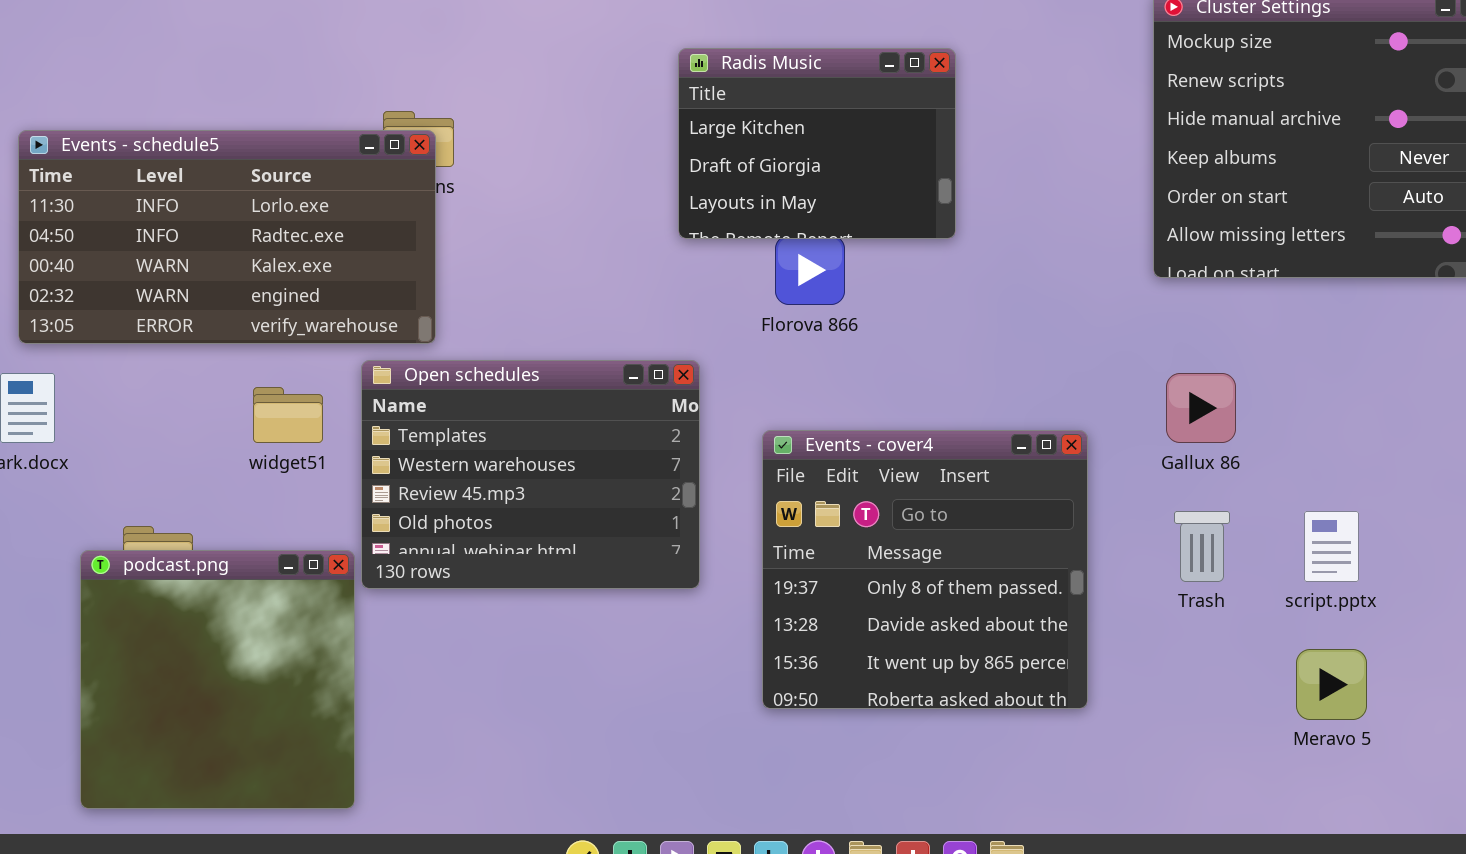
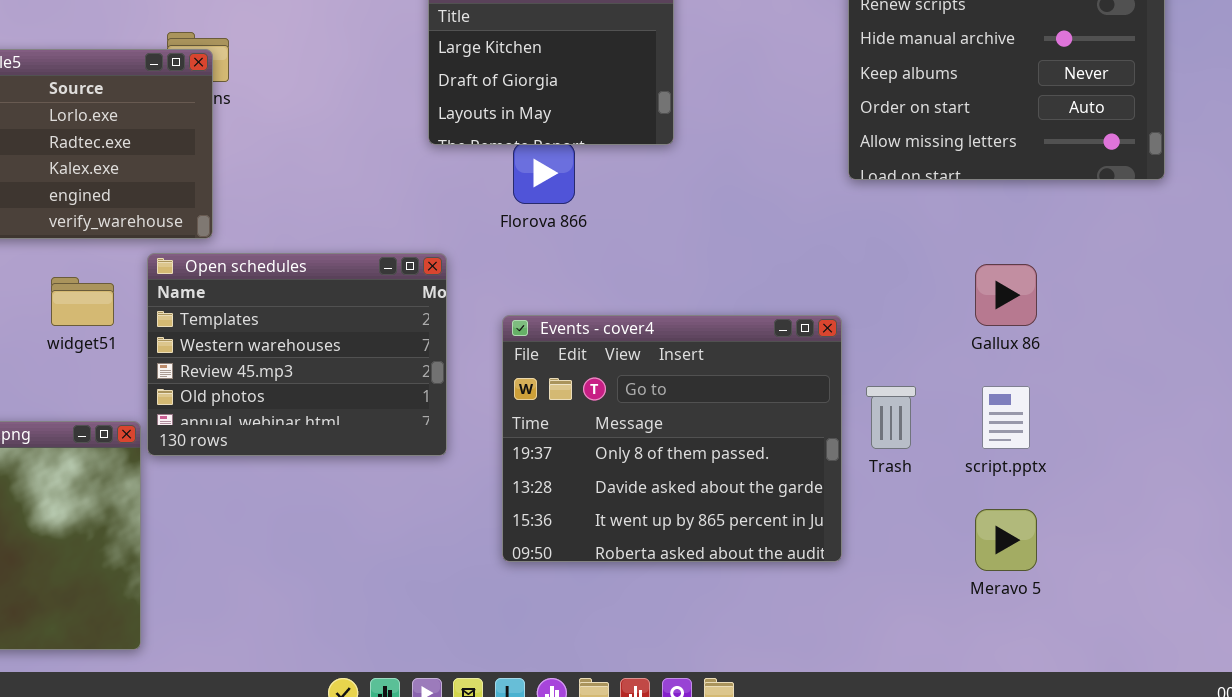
Gallux 86: [1166,373,1236,443] -> [975,264,1037,326], moved
Events - cover4: [762,430,1088,709] -> [502,315,842,562], resized

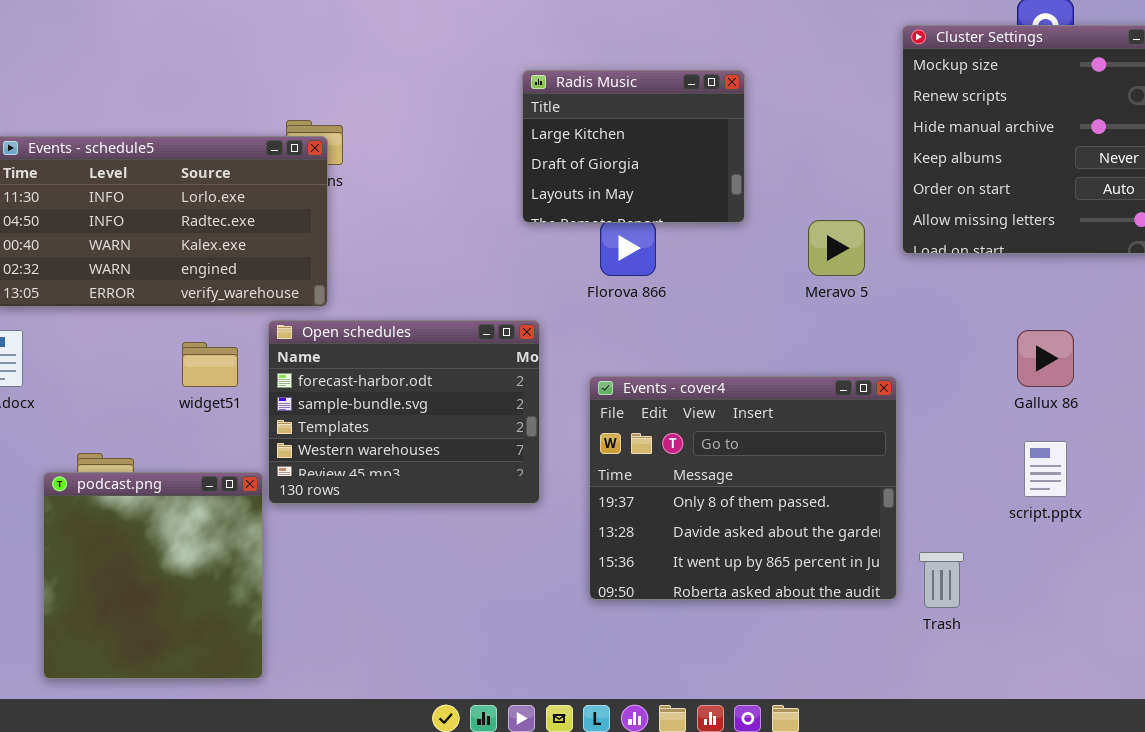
Open schedules: [147,253,447,456] -> [268,320,540,504], scrolled up 2 rows
Trash: [866,386,916,449] -> [919,552,964,608], moved
Meravo 5: [975,509,1037,571] -> [808,220,865,276], moved

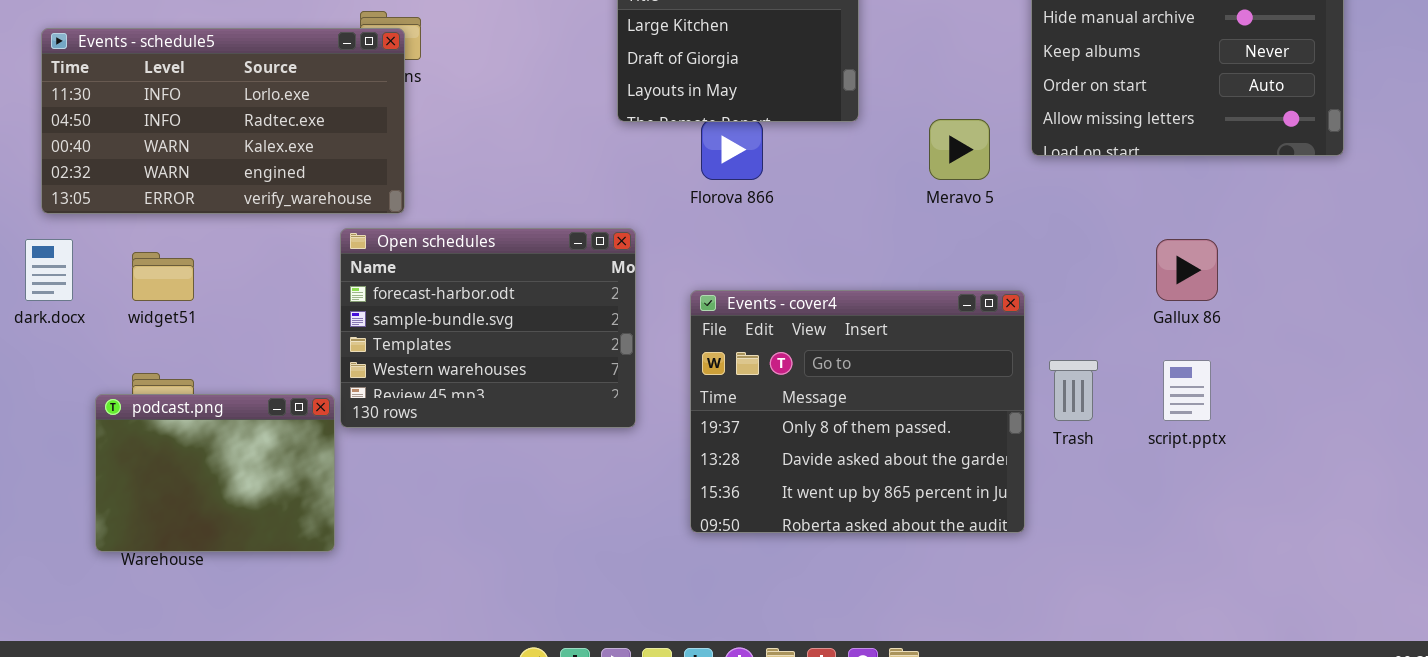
widget51: [182,342,238,387] -> [132,252,194,301], moved
podcast.png: [43,472,263,679] -> [95,394,335,552], resized
Trash: [919,552,964,608] -> [1049,360,1098,421], moved

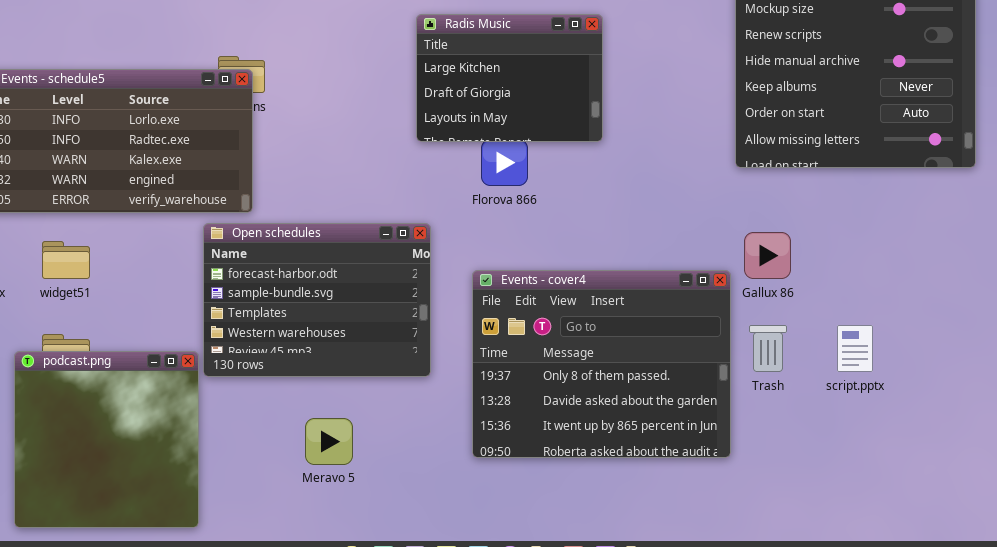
Meravo 5: [929,119,990,180] -> [305,418,353,465], moved
Gallux 86: [1156,239,1218,301] -> [744,232,791,279], moved
podcast.png: [95,394,335,552] -> [14,351,199,528], resized

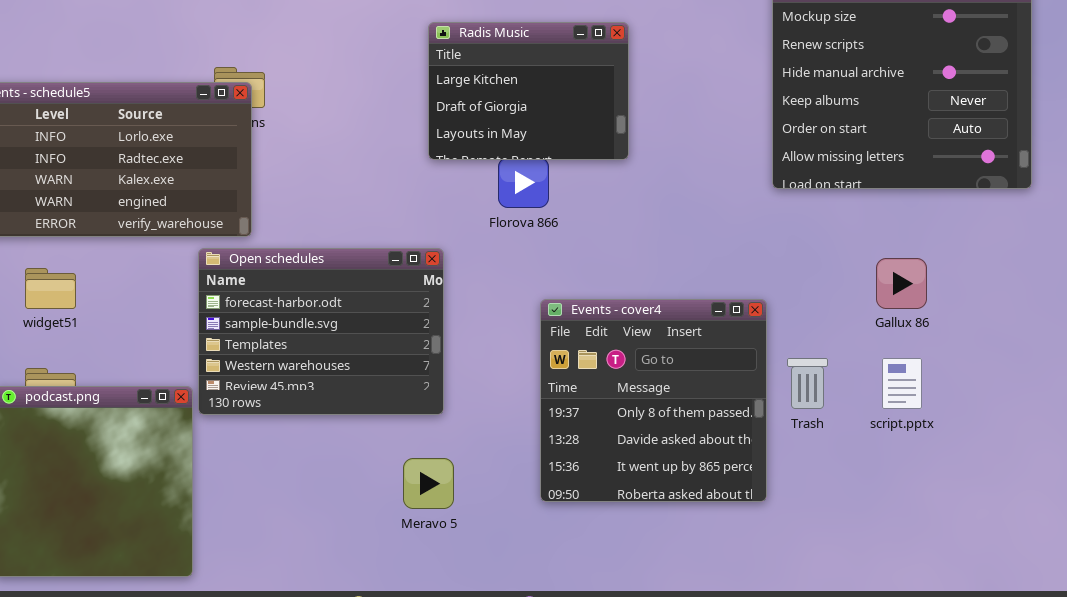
Gallux 86: [744,232,791,279] -> [876,258,927,309], moved
Events - cover4: [472,270,731,458] -> [540,299,767,502], resized
Meravo 5: [305,418,353,465] -> [403,458,454,509], moved

